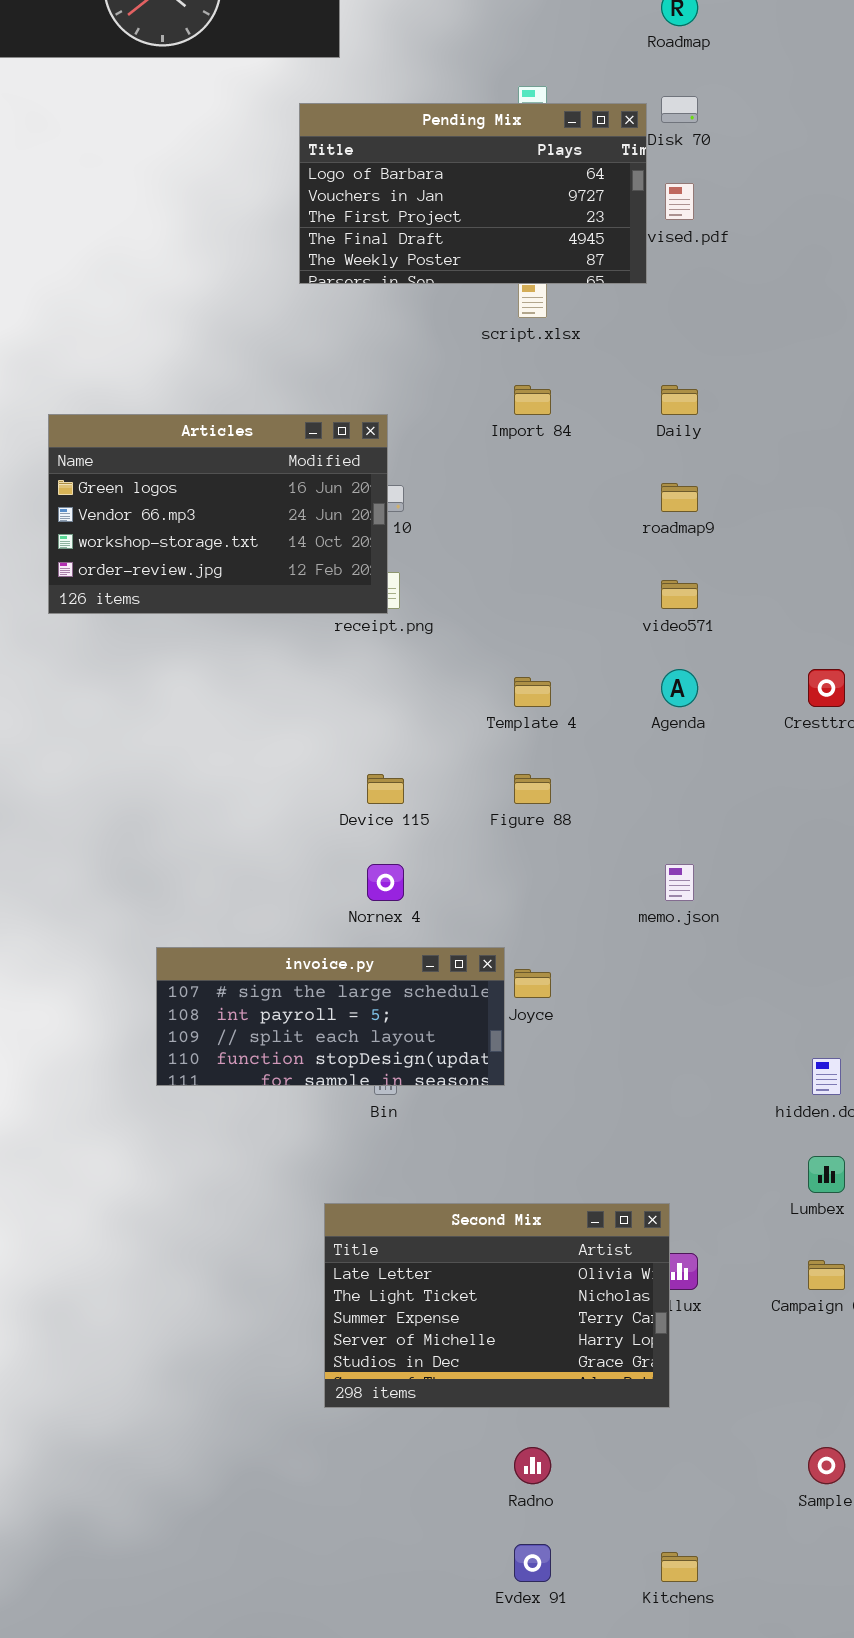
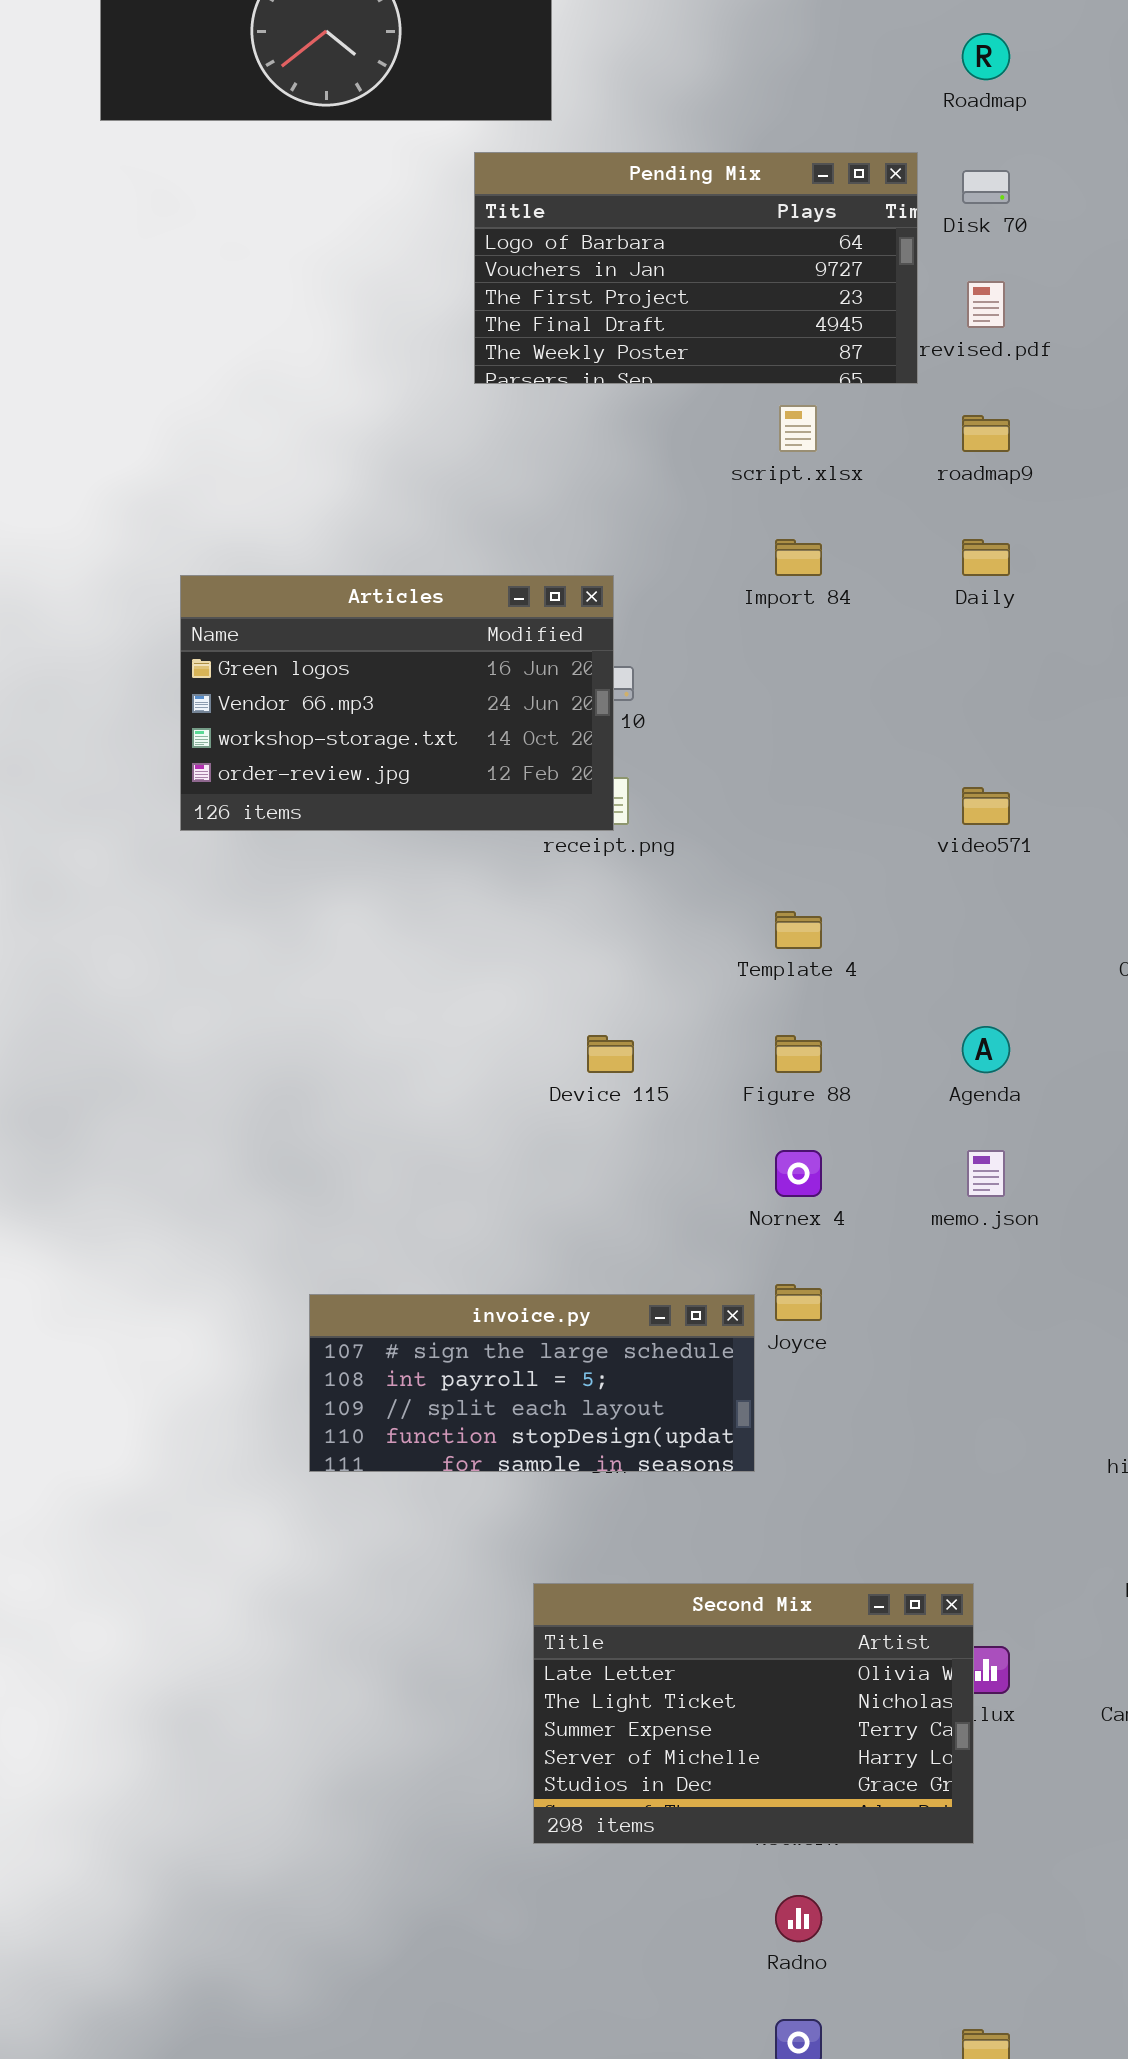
Pending Mix: [299,103,647,284] -> [474,152,918,384], moved
roadmap9: [661,483,698,512] -> [962,415,1010,452], moved
Agenda: [661,669,698,707] -> [962,1026,1010,1073], moved
Nornex 4: [367,864,404,901] -> [775,1150,822,1197], moved
invoice.py: [156,947,505,1086] -> [309,1294,755,1472], moved

